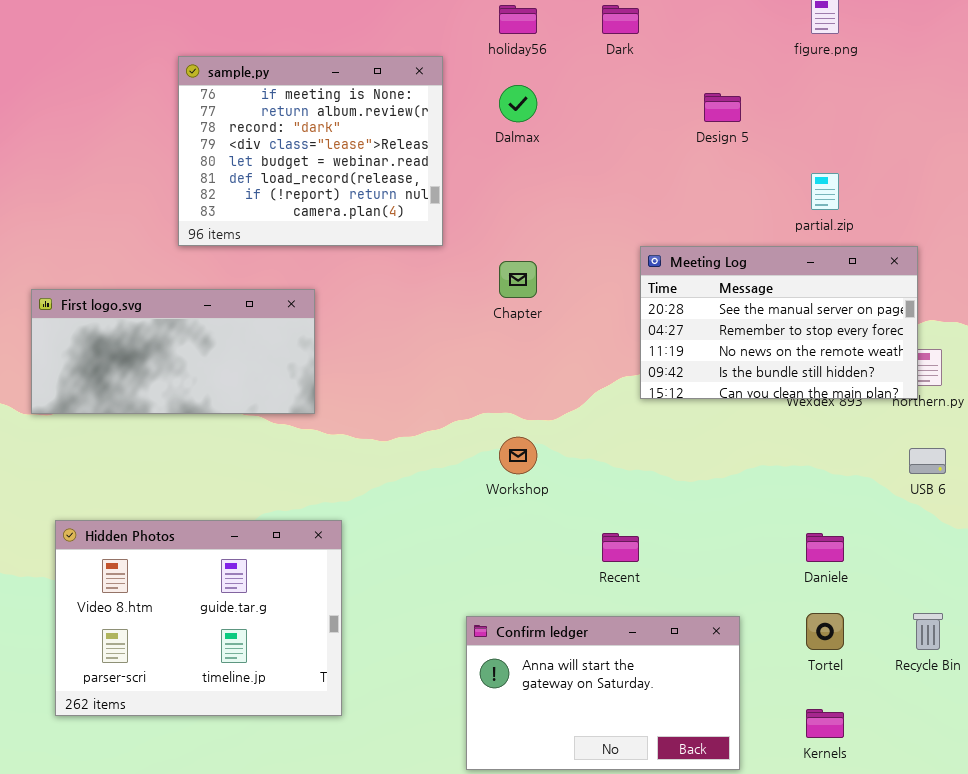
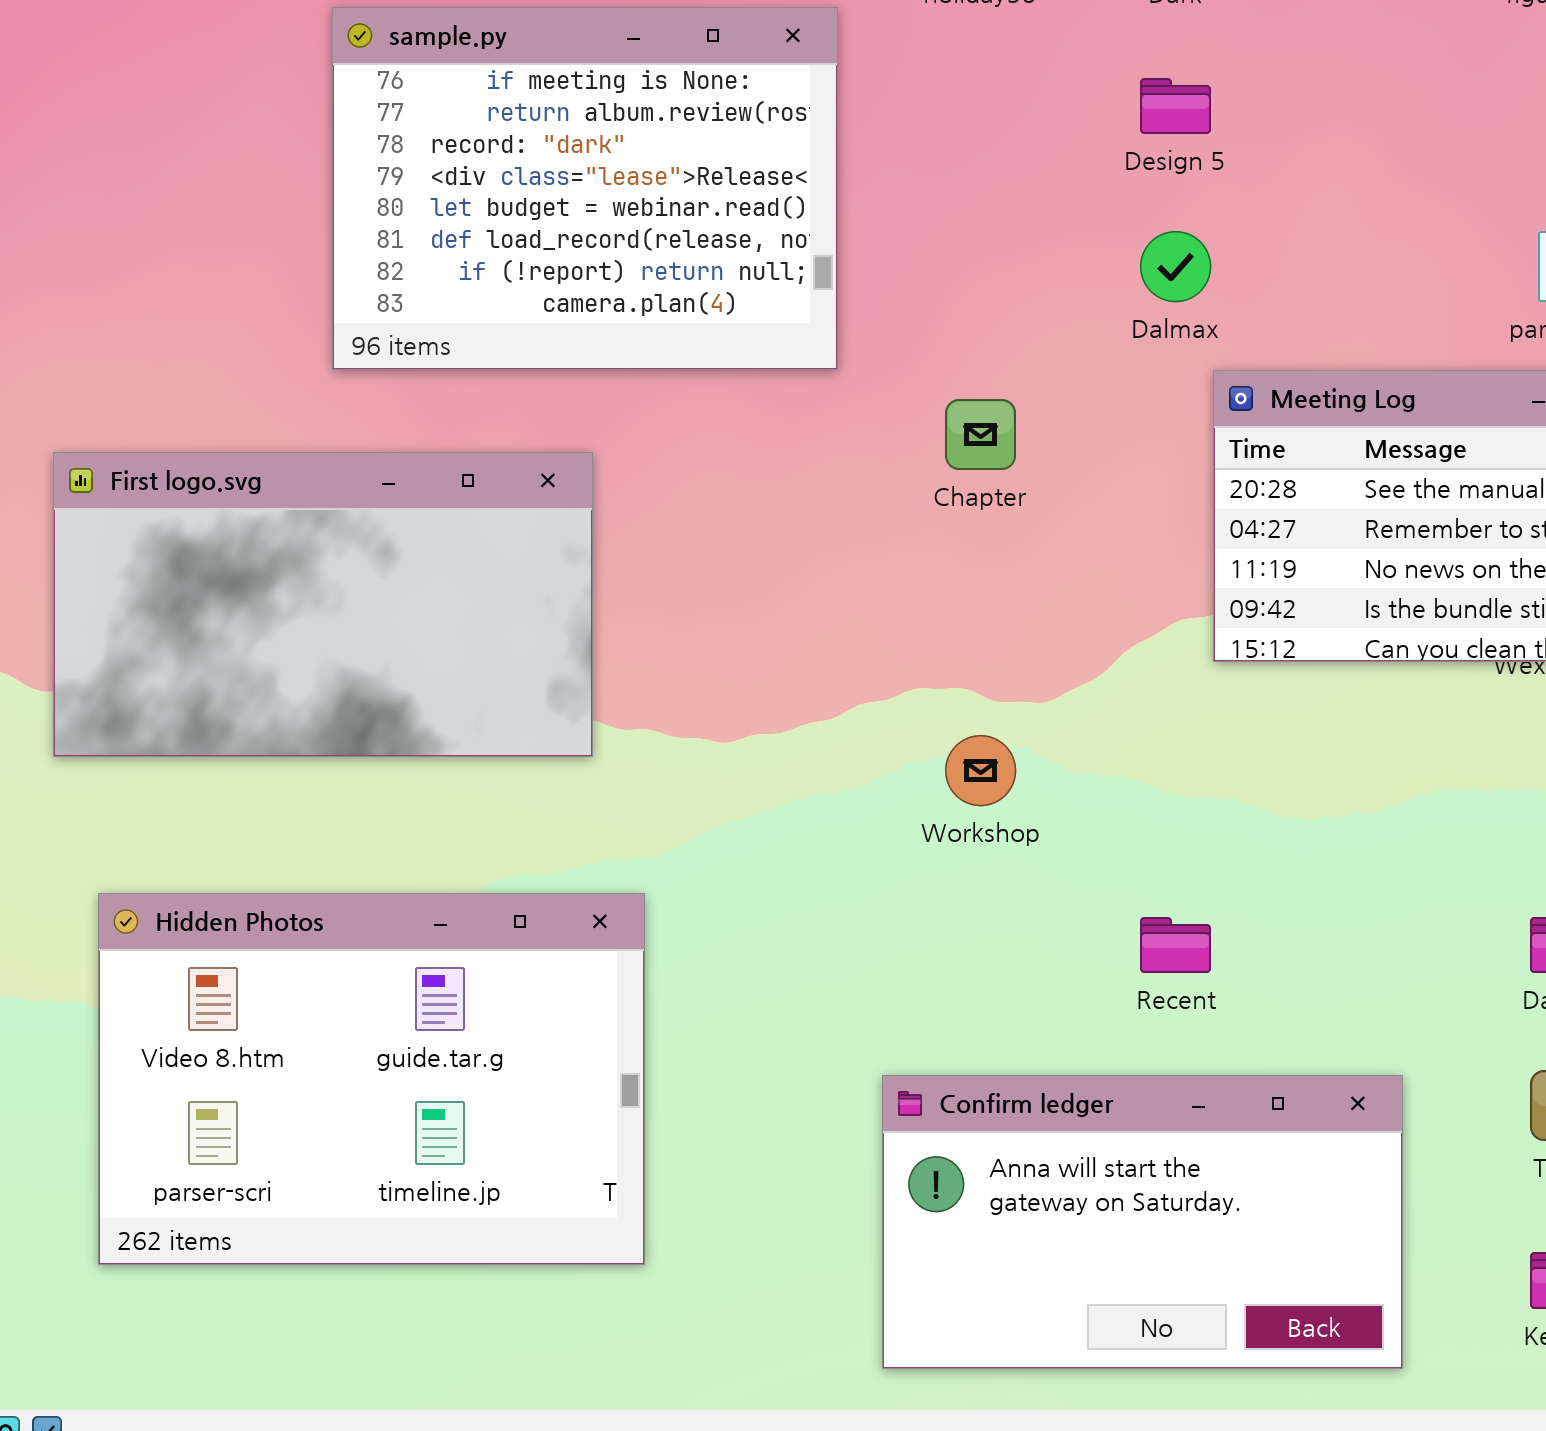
Dalmax: [499,85,537,122] -> [1140,231,1211,302], moved
Design 5: [704,93,741,122] -> [1140,78,1211,134], moved
First logo.svg: [31,289,315,414] -> [53,452,593,757], resized

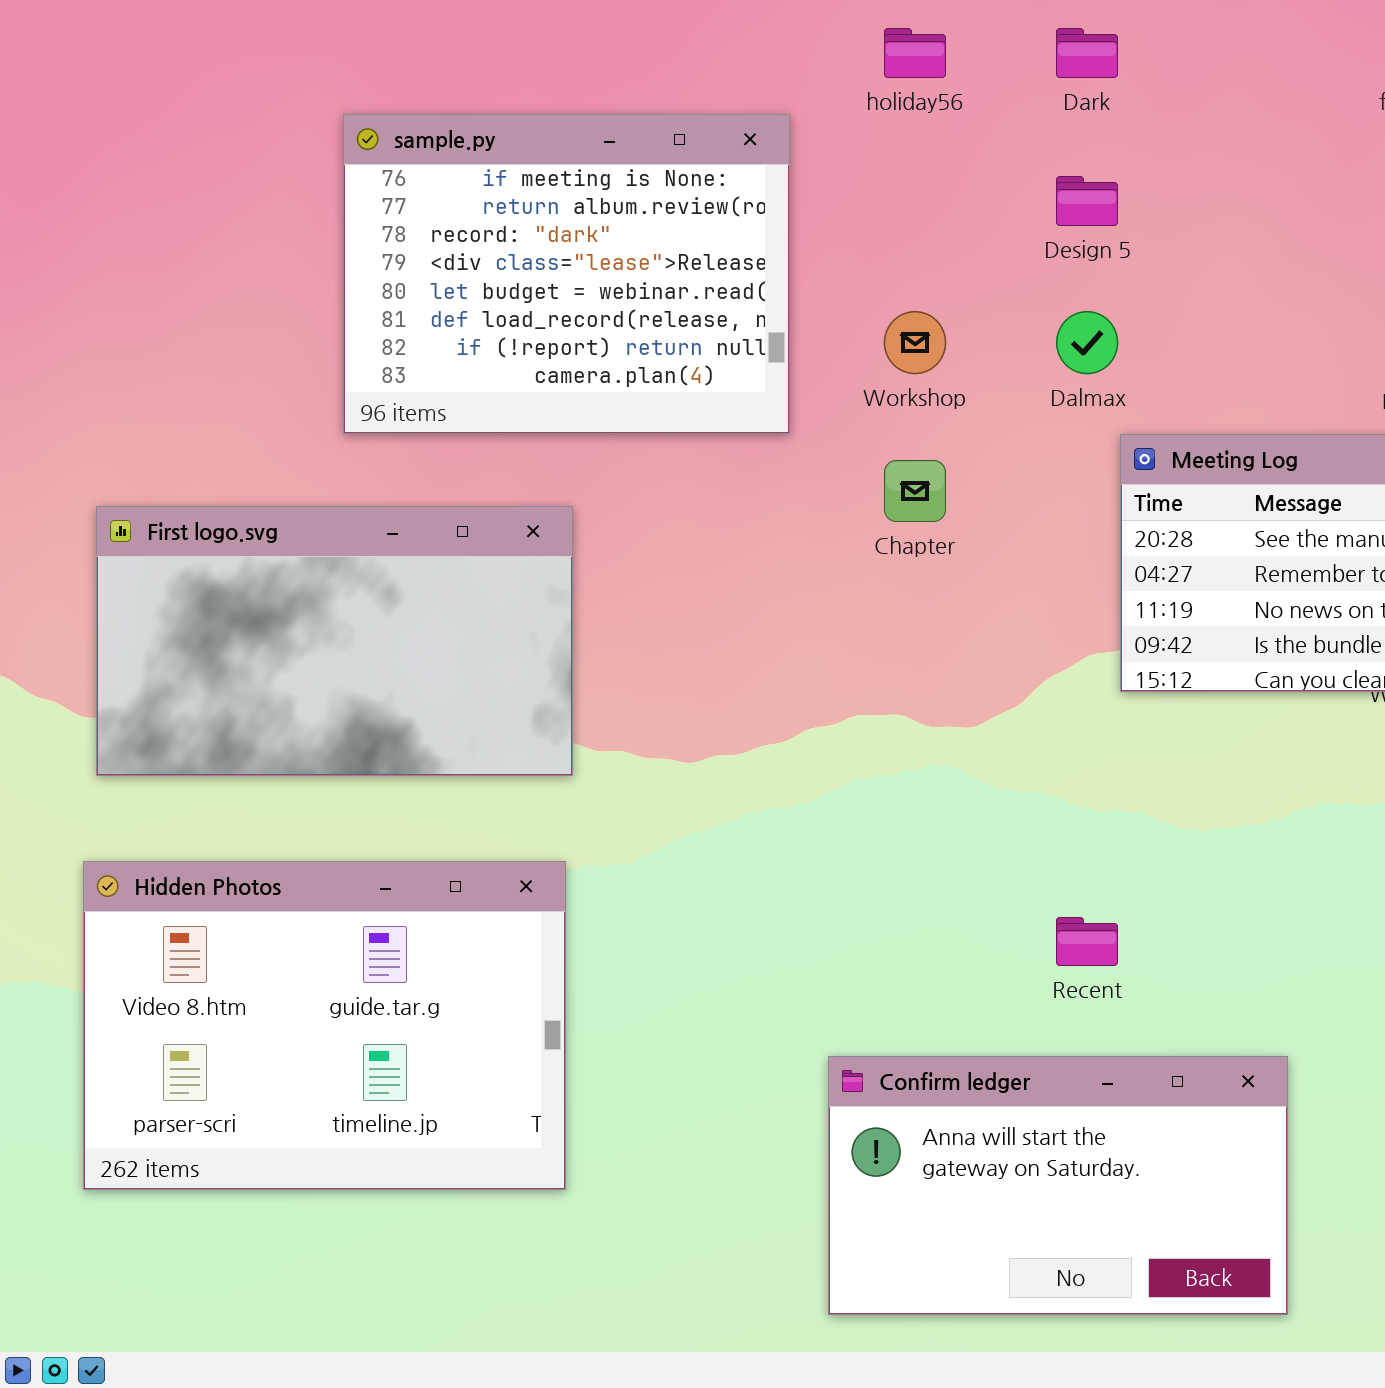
Workshop: [945,735,1016,806] -> [884,311,946,374], moved
Hidden Photos: [98,893,645,1265] -> [83,861,566,1190], moved

